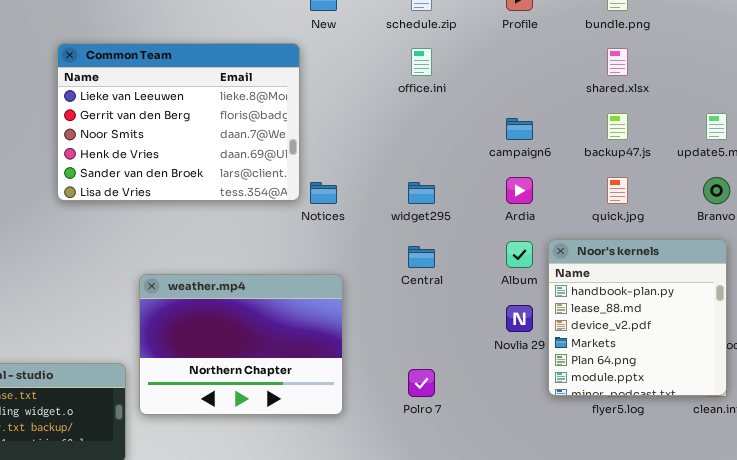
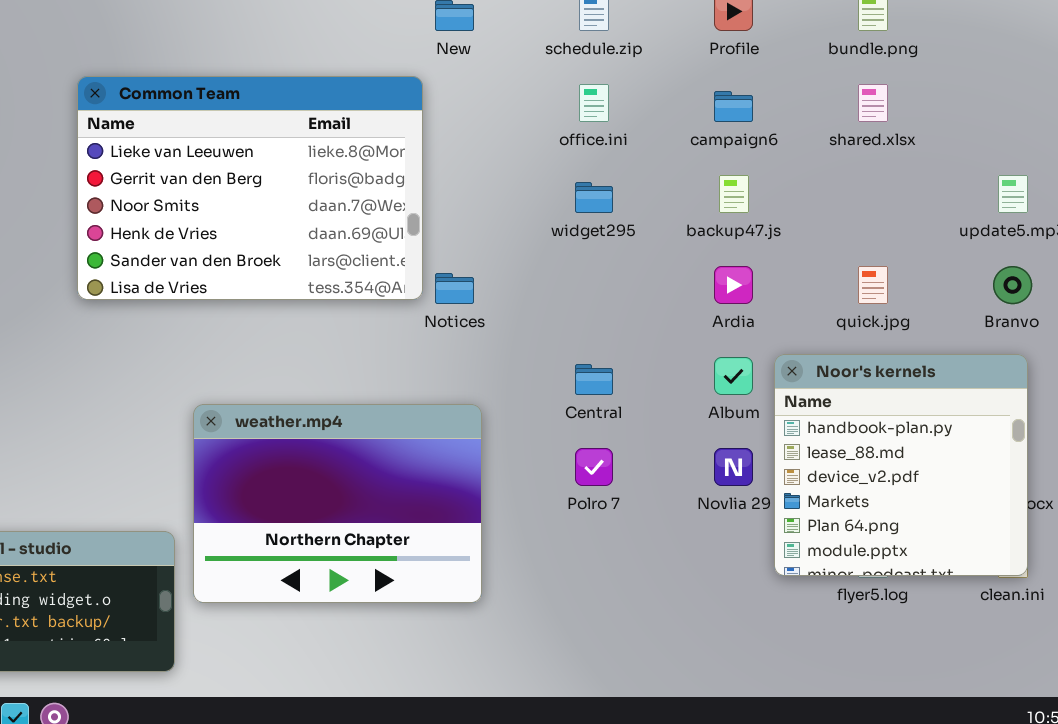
backup47.js: [607,113,628,140] -> [719,175,749,213], moved
campaign6: [506,118,533,140] -> [714,91,753,122], moved
widget295: [408,182,435,204] -> [575,182,613,213], moved
Polro 7: [408,369,435,397] -> [575,448,613,486], moved

